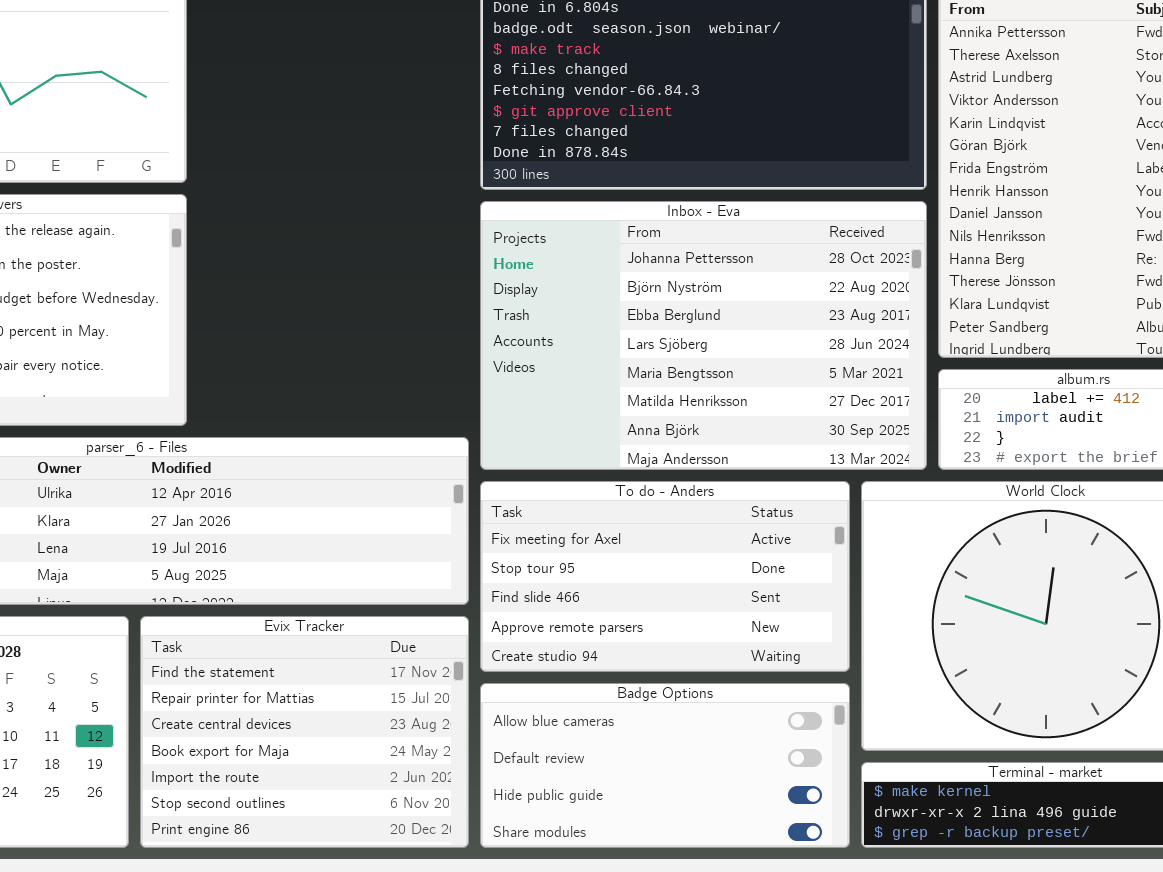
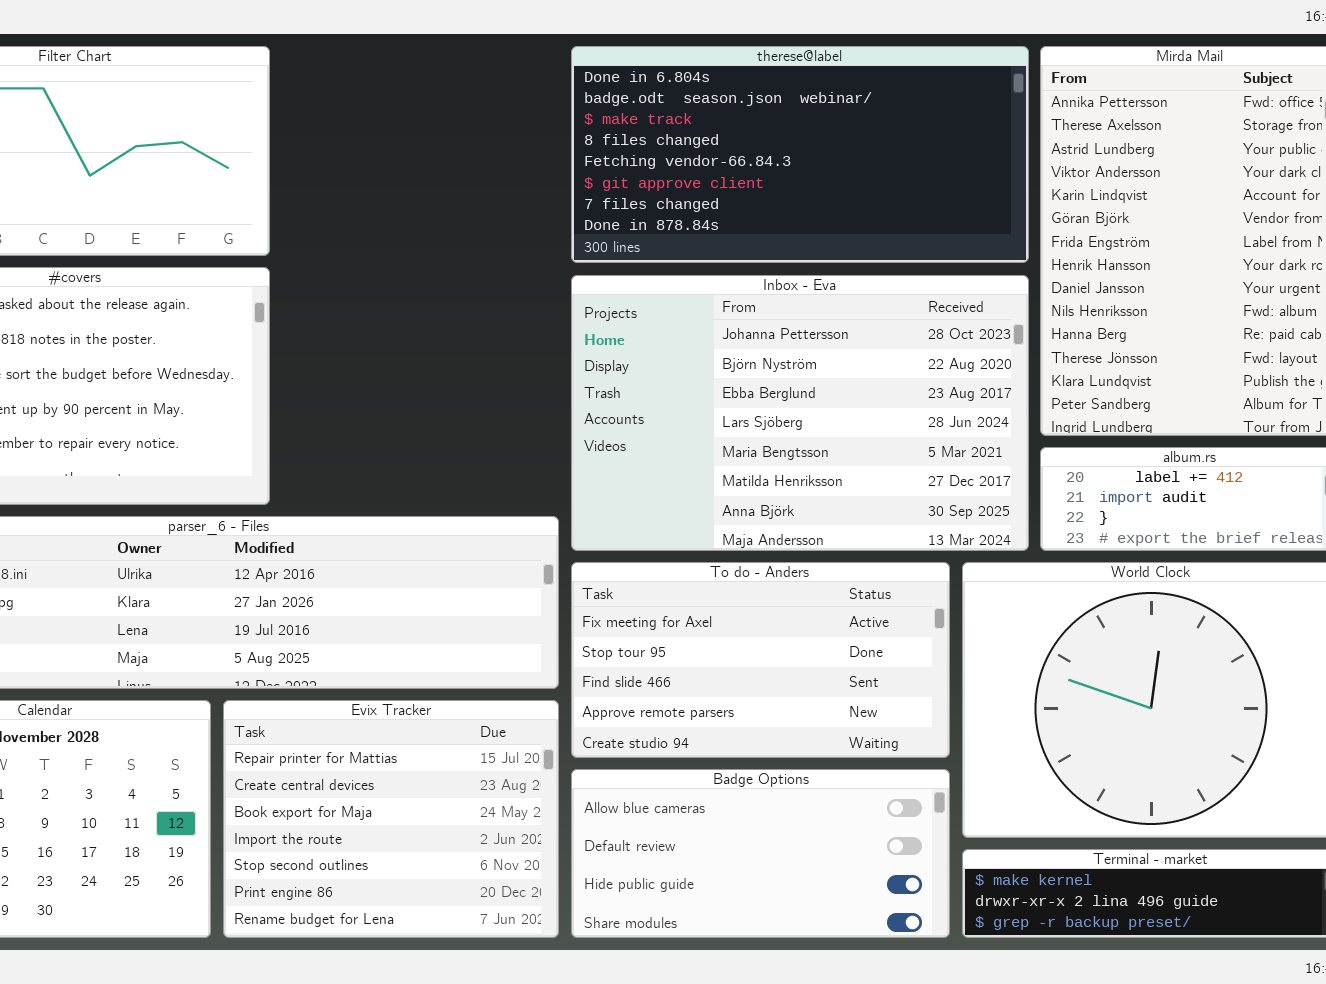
Evix Tracker: [140,616,469,848] -> [223,700,559,938], scrolled down 1 row

